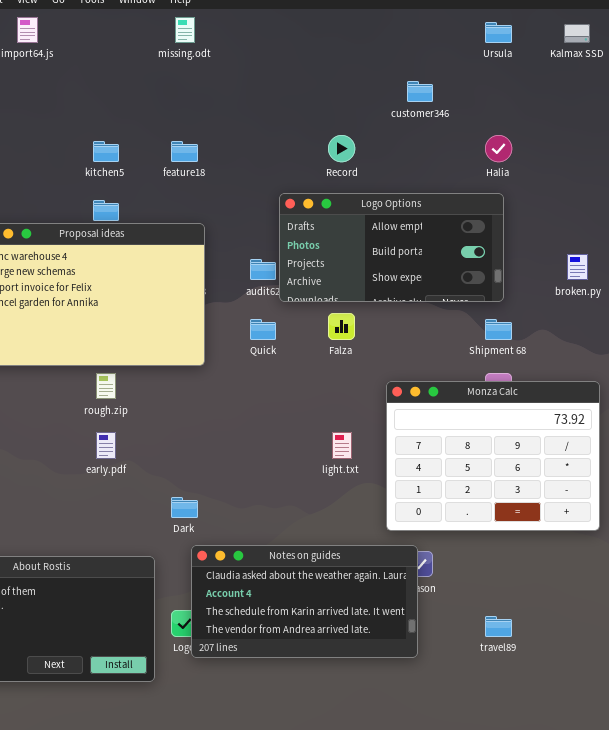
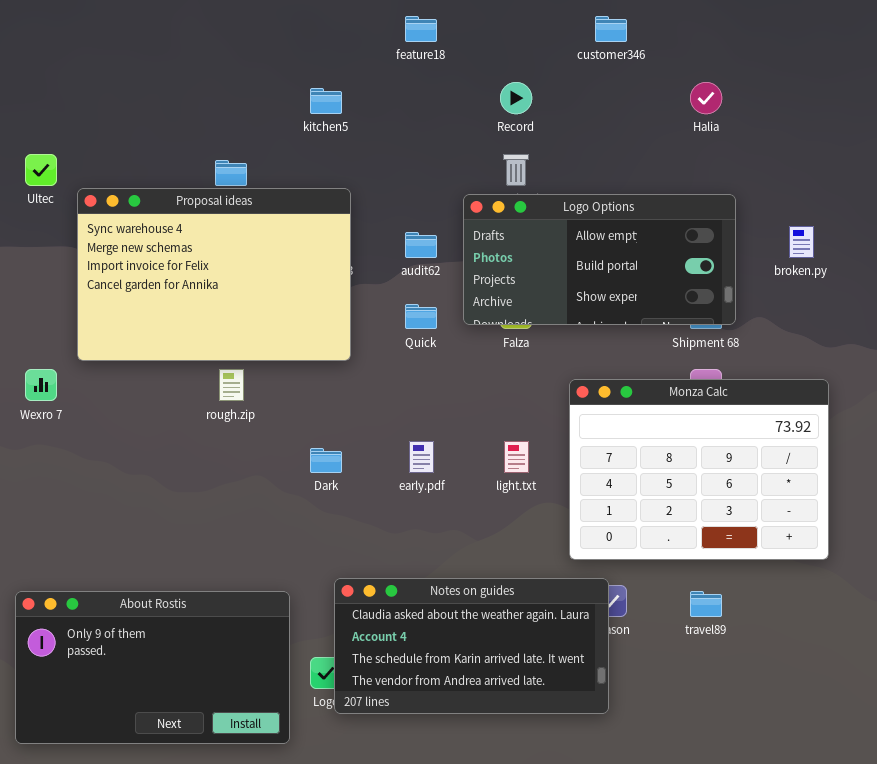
kitchen5: [93,141,119,162] -> [310,88,342,114], moved
feature18: [171,141,198,162] -> [405,16,437,42], moved
Logo Options: [279,193,504,302] -> [463,194,736,325], moved
early.pdf: [96,432,116,459] -> [409,441,434,473], moved
Dark: [171,497,198,518] -> [310,448,342,473], moved
travel89: [485,616,512,637] -> [690,591,722,617], moved

